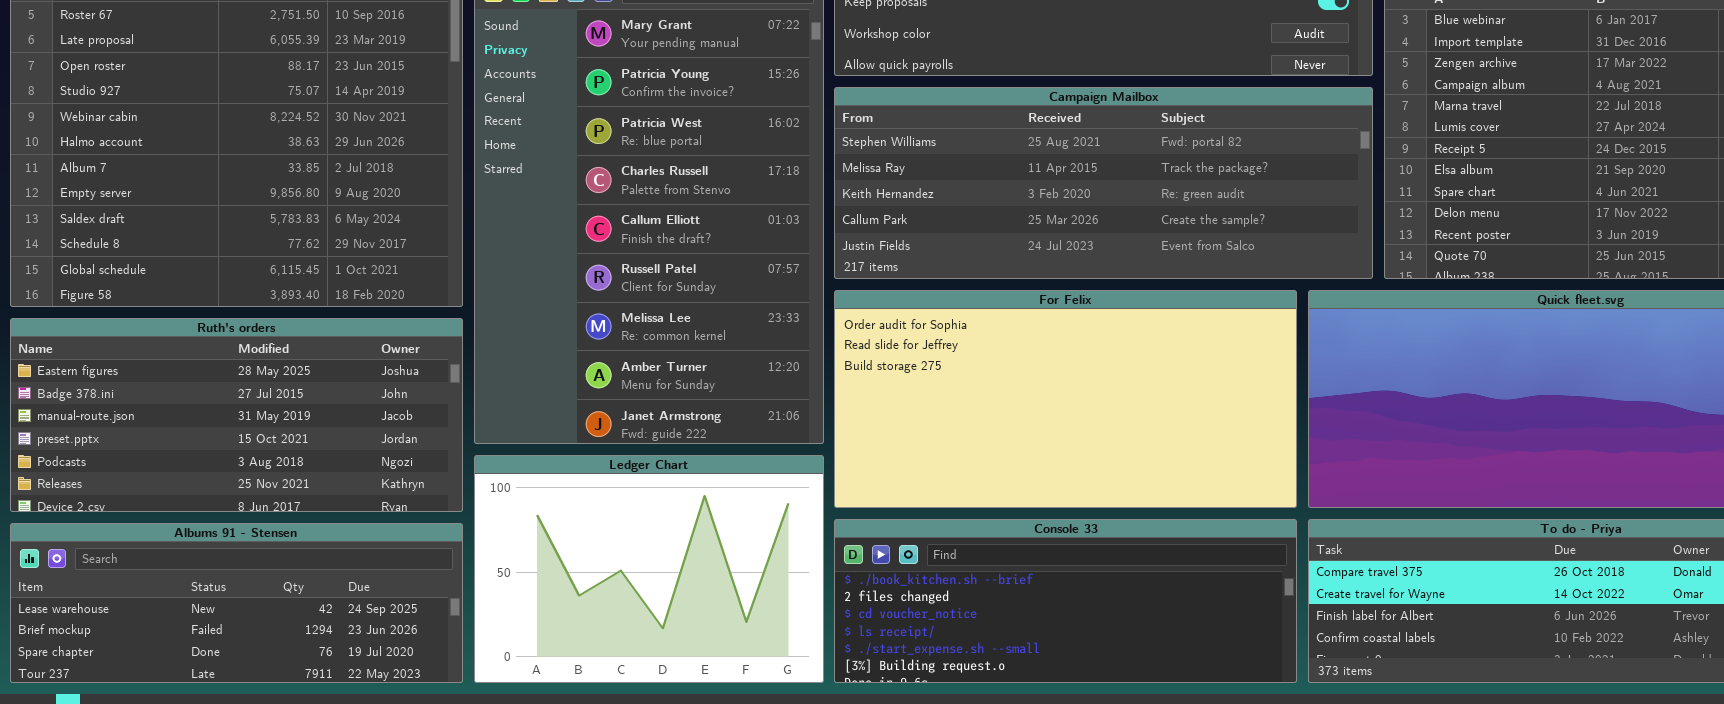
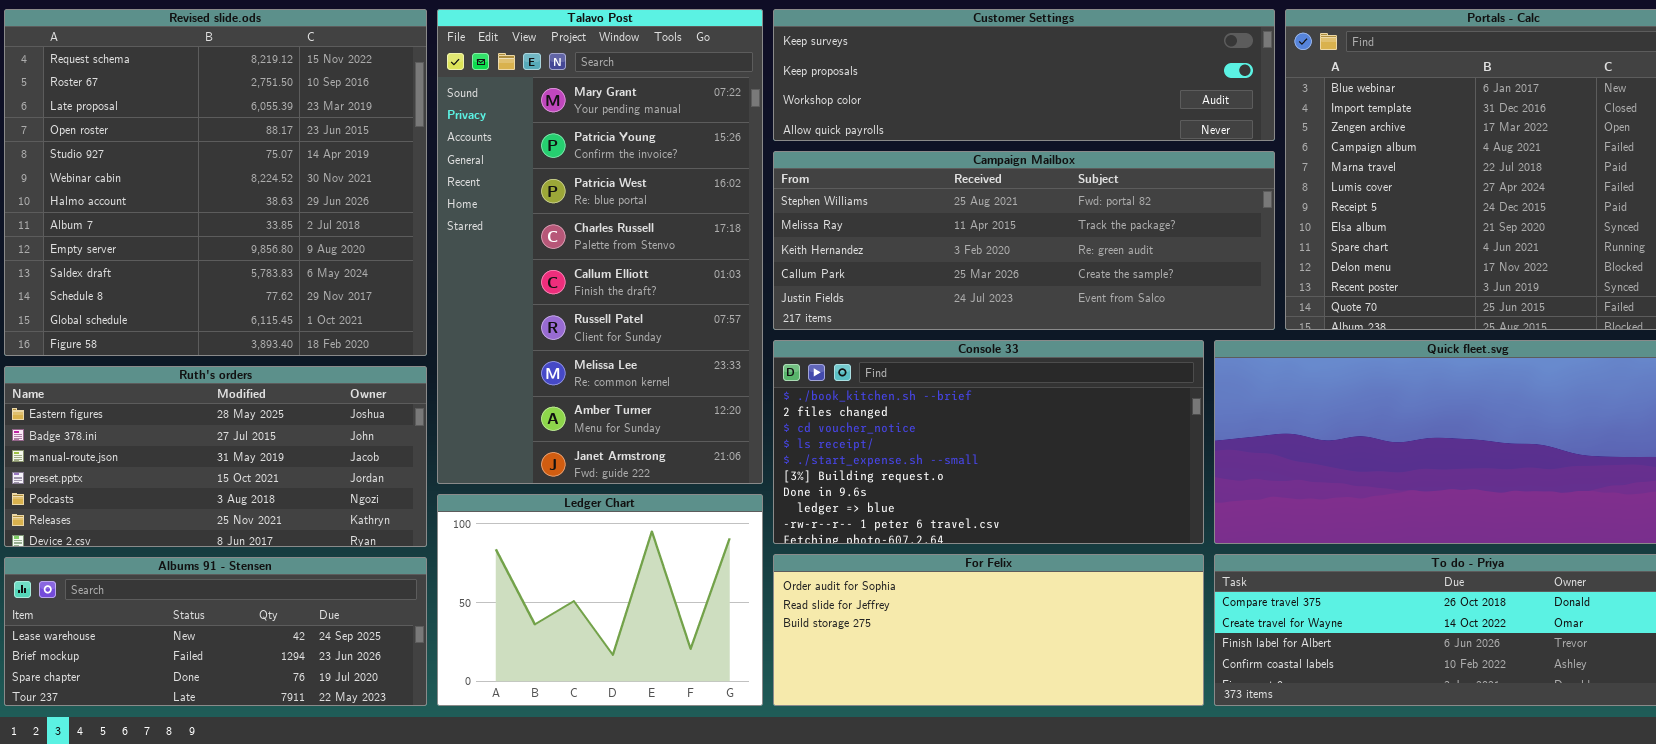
For Felix: [834,290,1297,508] -> [773,554,1204,706], moved, resized
Console 33: [834,519,1297,683] -> [773,340,1204,544], moved, resized

